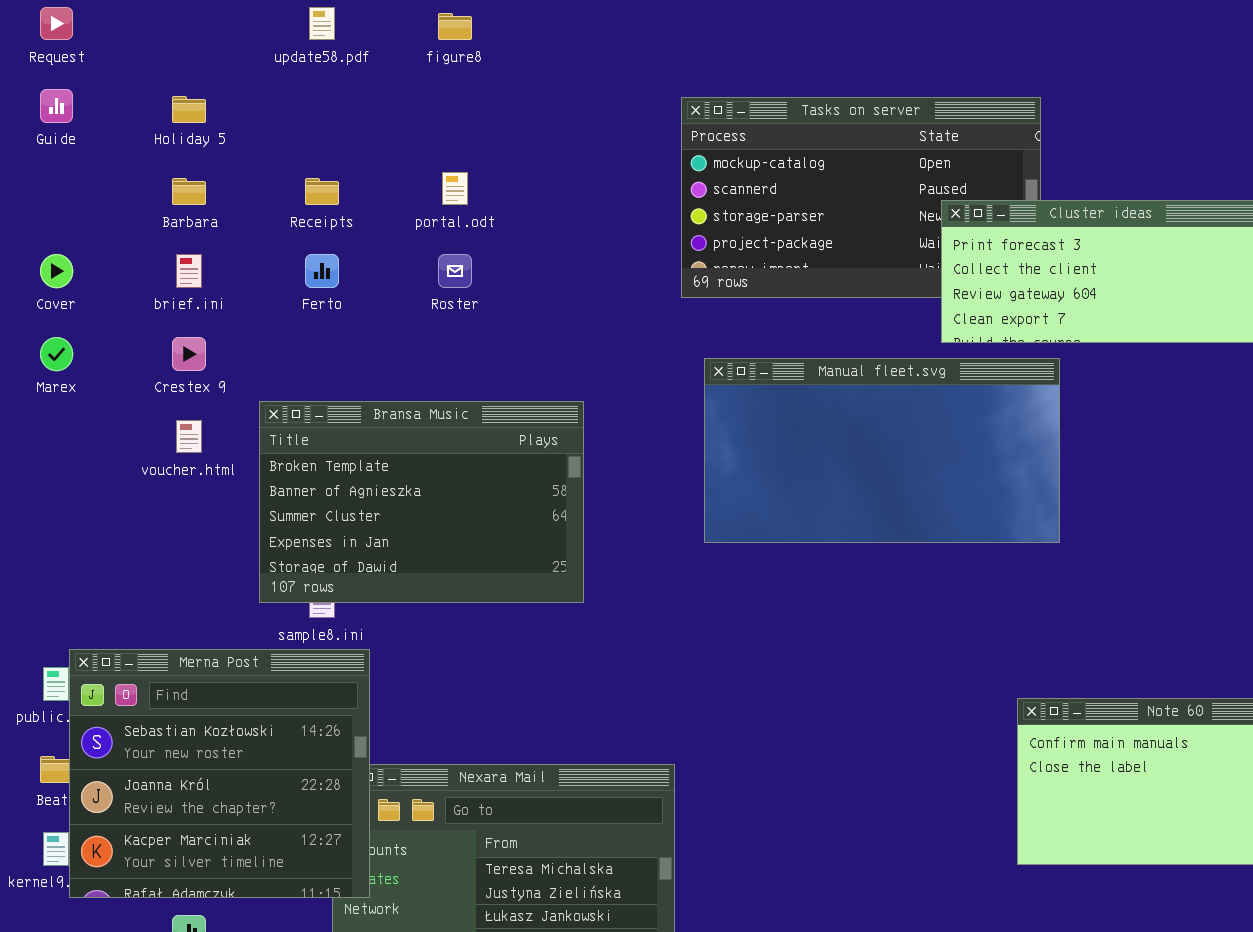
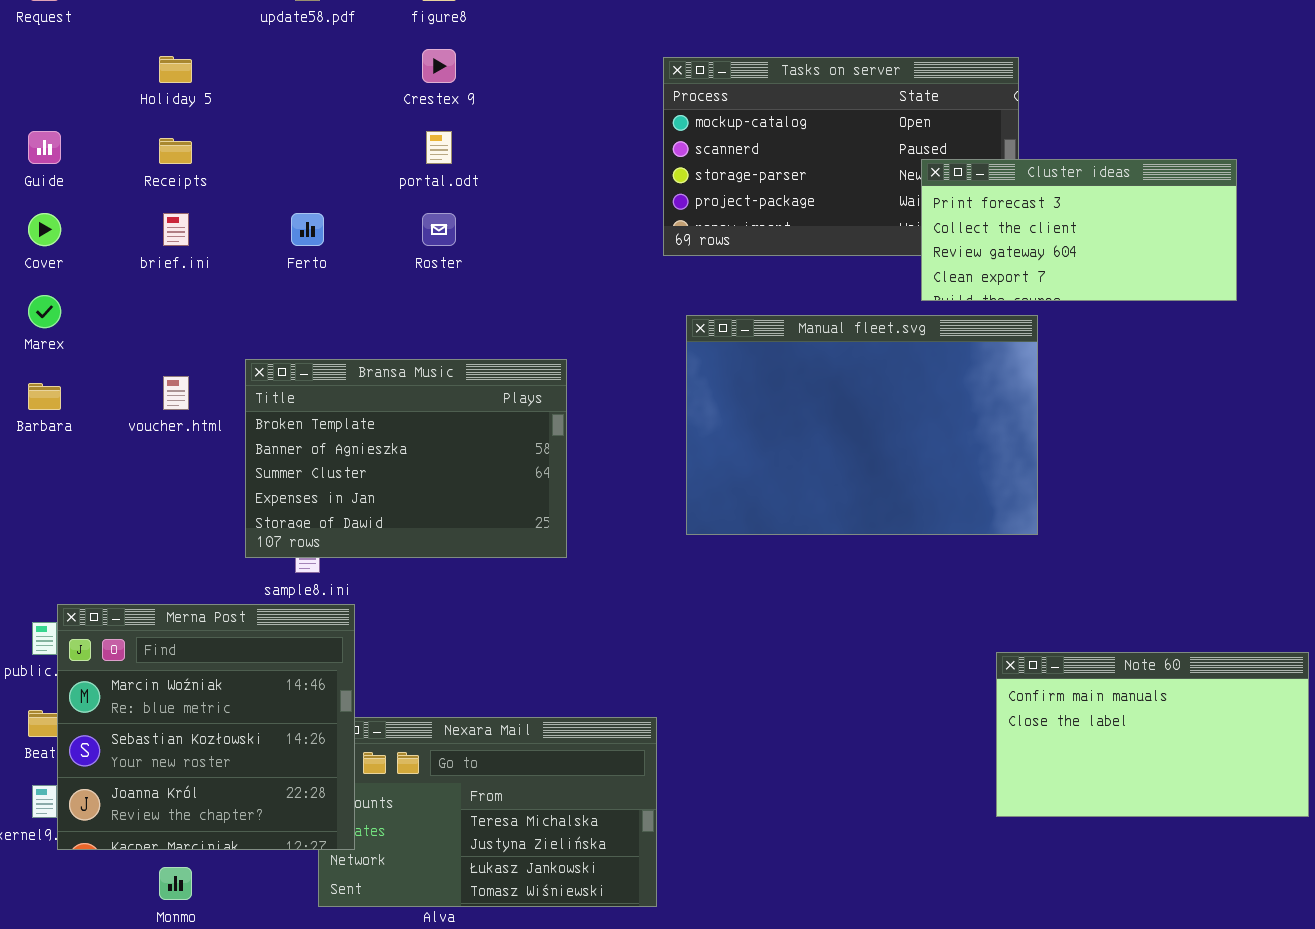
Guide: [40,89,73,123] -> [28,131,61,164], moved
Barbara: [172,178,206,205] -> [28,383,61,410], moved
Receipts: [305,178,339,205] -> [159,138,192,164], moved
Crestex 9: [172,337,206,371] -> [422,49,456,83], moved
Manual fleet.svg: [704,358,1060,543] -> [686,315,1038,535], resized
Merna Post: [69,649,370,898] -> [57,604,355,850], scrolled up 1 row

